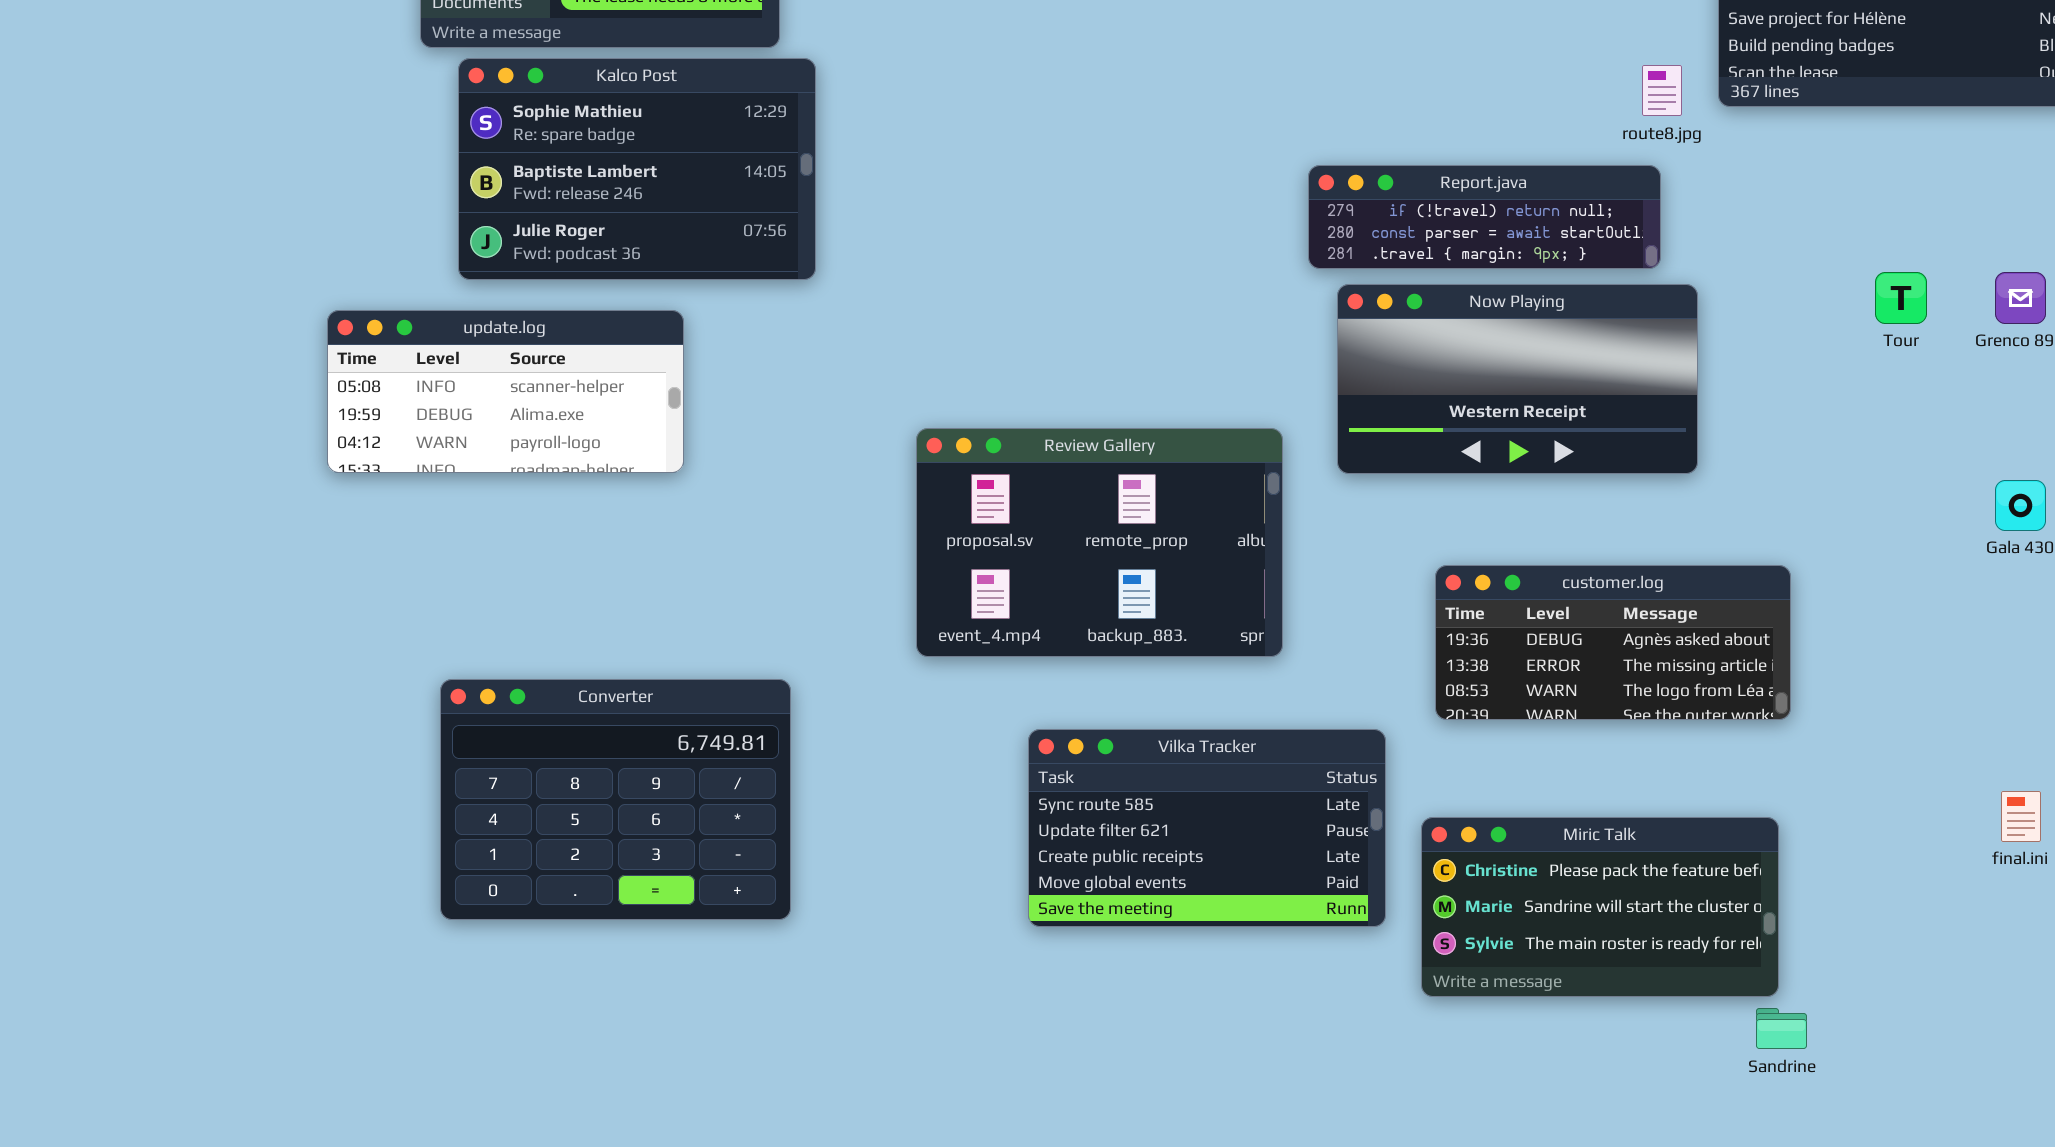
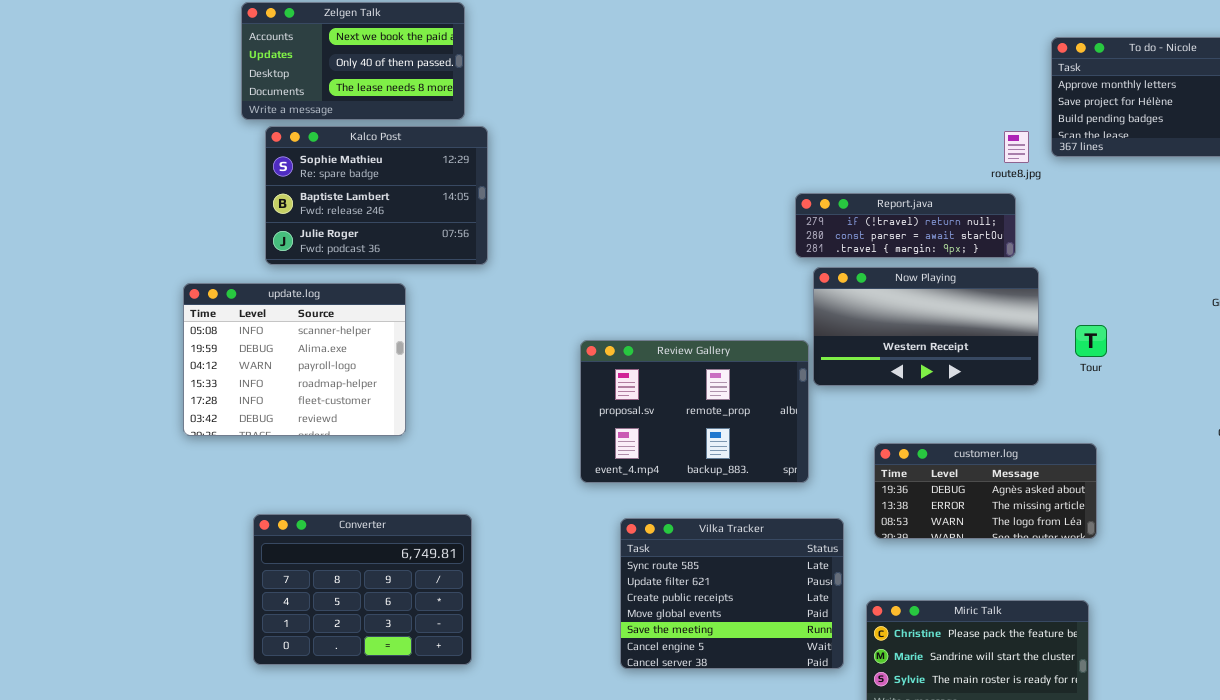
Tour: [1875,272,1927,324] -> [1075,325,1107,357], moved
update.log: [327,310,684,473] -> [183,283,406,436], resized
Review Gallery: [916,428,1283,657] -> [580,340,809,483], moved
Vilka Tracker: [1028,729,1386,927] -> [620,518,844,669], resized

